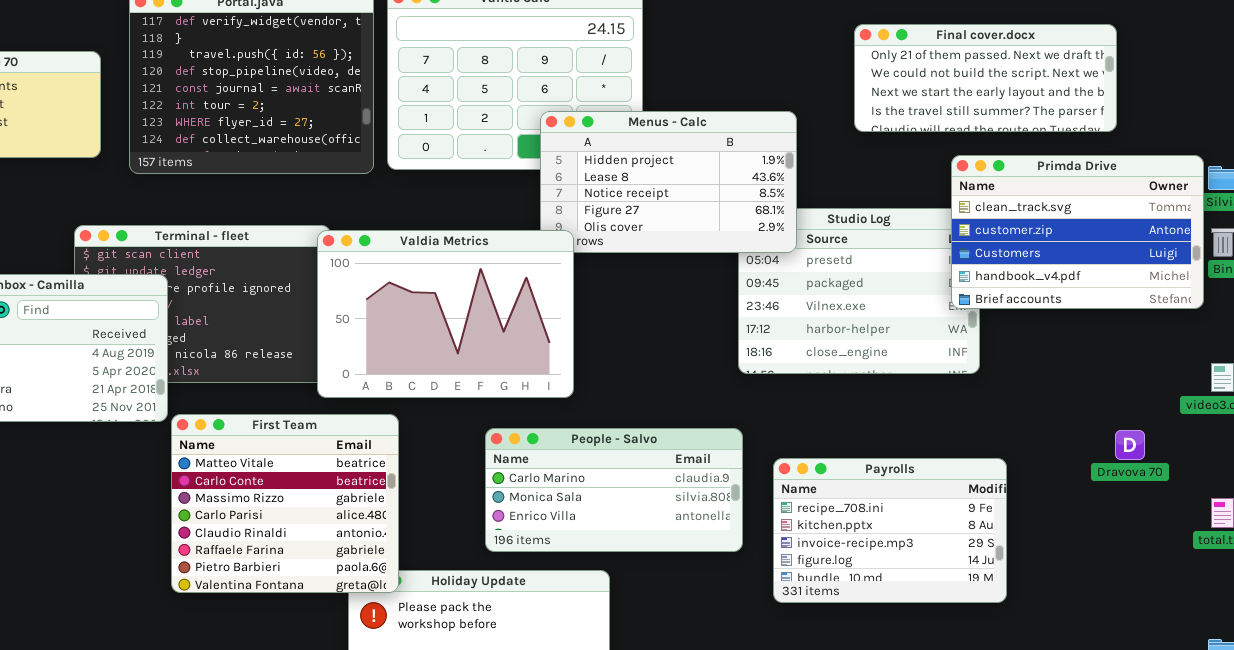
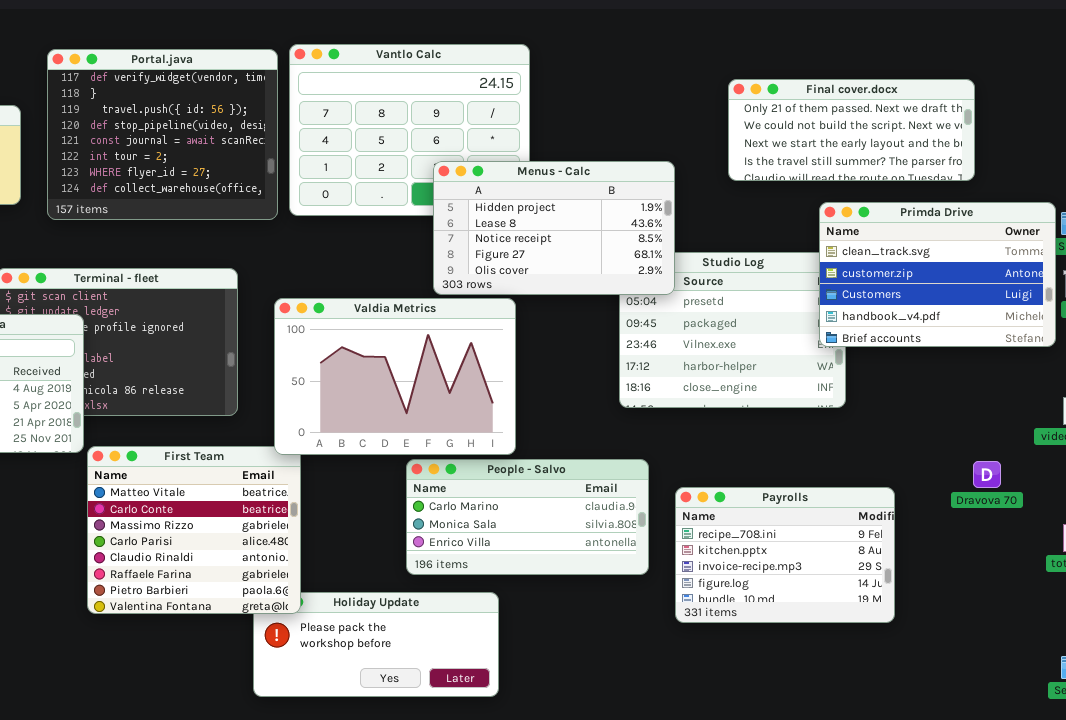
Valdia Metrics: [317,230,574,398] -> [274,298,516,455], moved
People - Salvo: [485,428,743,552] -> [406,459,649,575], moved
Payrolls: [773,458,1007,603] -> [675,487,895,623], moved

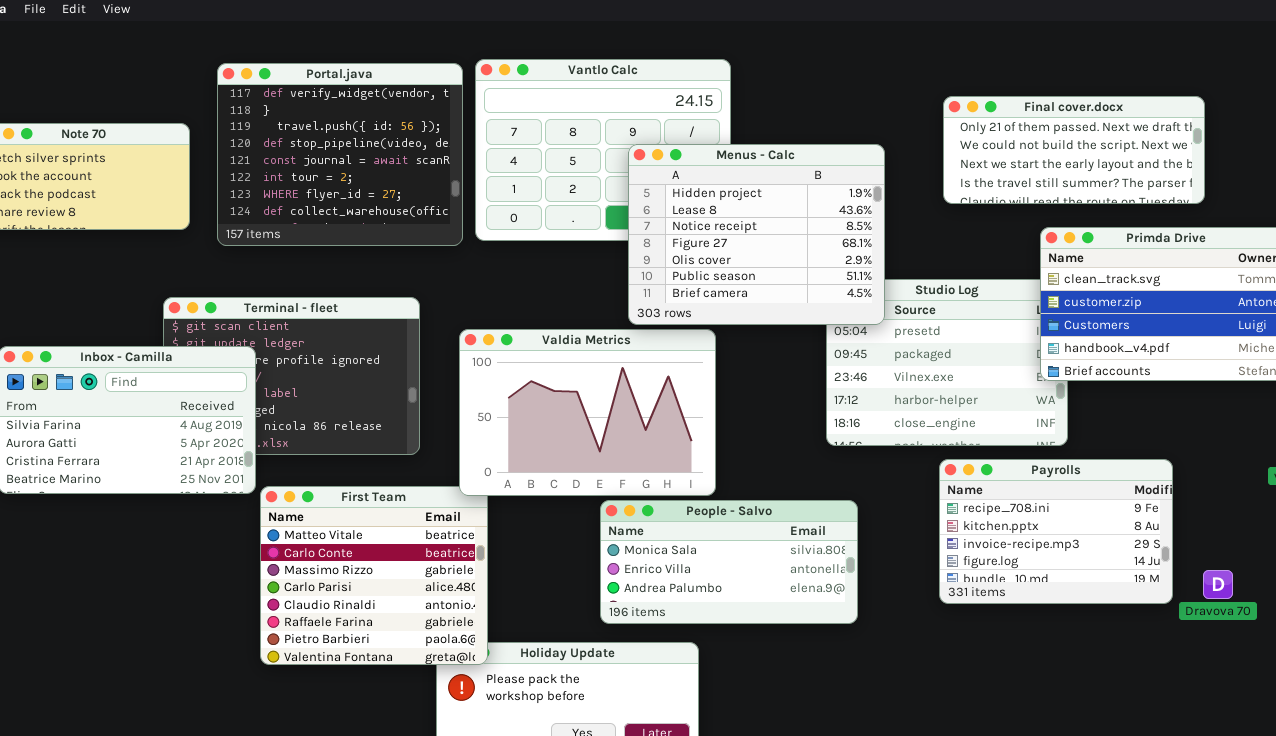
Menus - Calc: [433,161,675,295] -> [628,144,885,325], resized
People - Salvo: [406,459,649,575] -> [600,500,858,624], scrolled down 1 row
Dravova 70: [973,461,1001,488] -> [1203,570,1233,599], moved
Payrolls: [675,487,895,623] -> [939,459,1173,604], moved

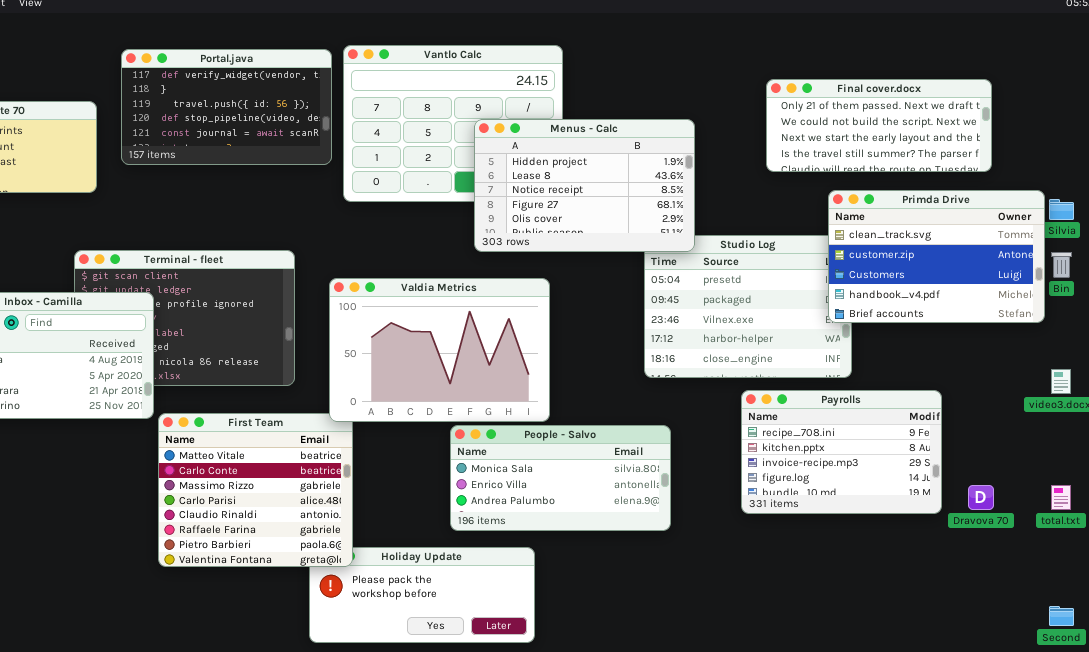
Portal.java: [217,63,463,246] -> [121,49,332,165], resized
Final cover.docx: [943,96,1205,204] -> [766,79,992,172], moved
Menus - Calc: [628,144,885,325] -> [474,119,695,252], resized

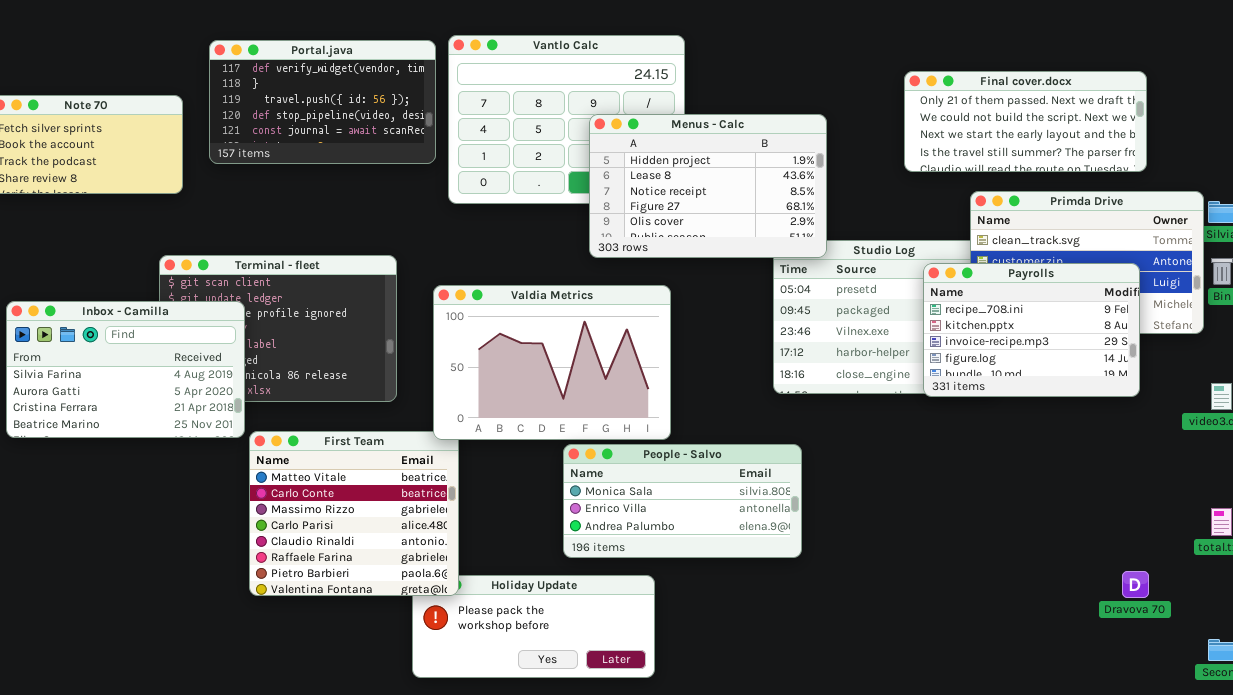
Payrolls: [741,390,942,514] -> [923,263,1140,397], moved
Dravova 70: [968,485,994,510] -> [1122,571,1149,598], moved

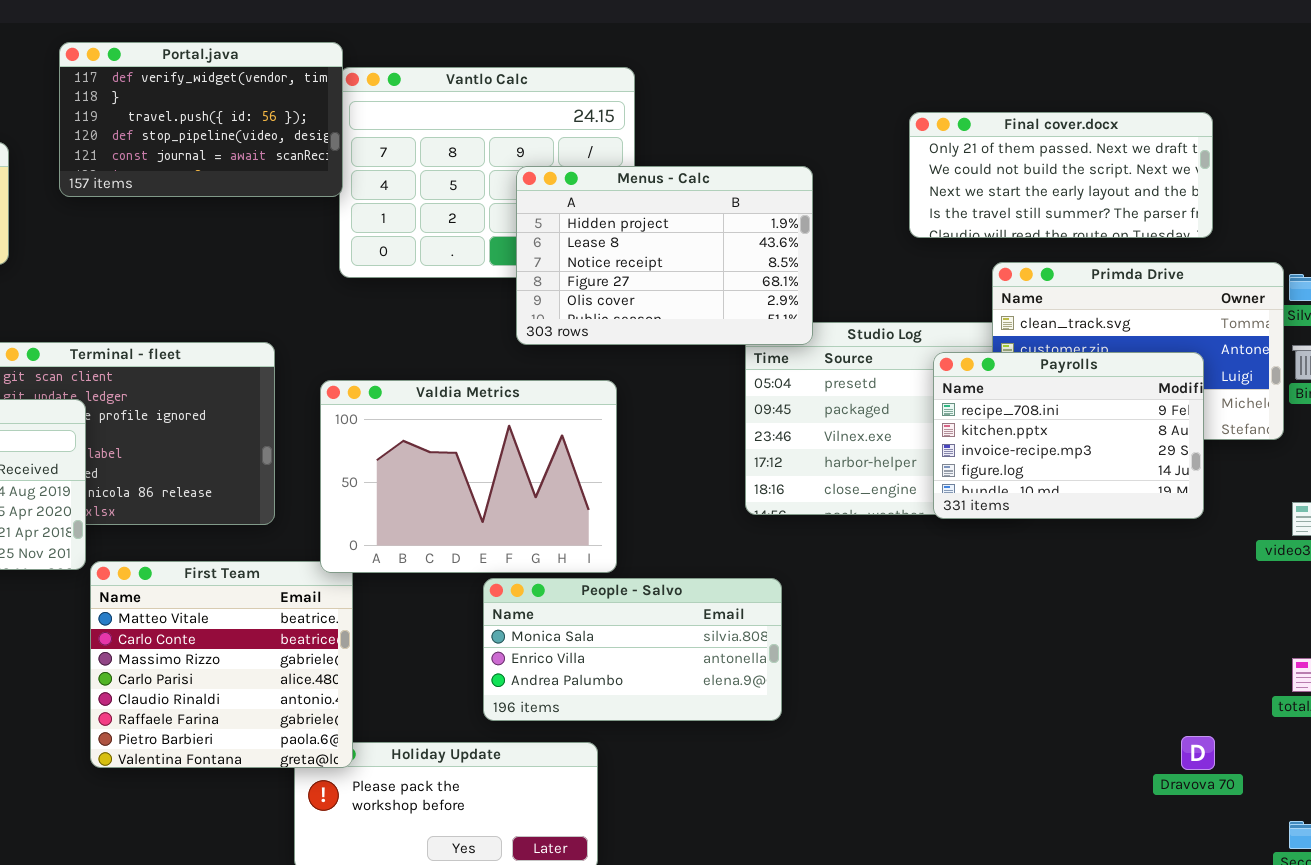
Portal.java: [209,40,436,164] -> [59,42,343,197], moved

